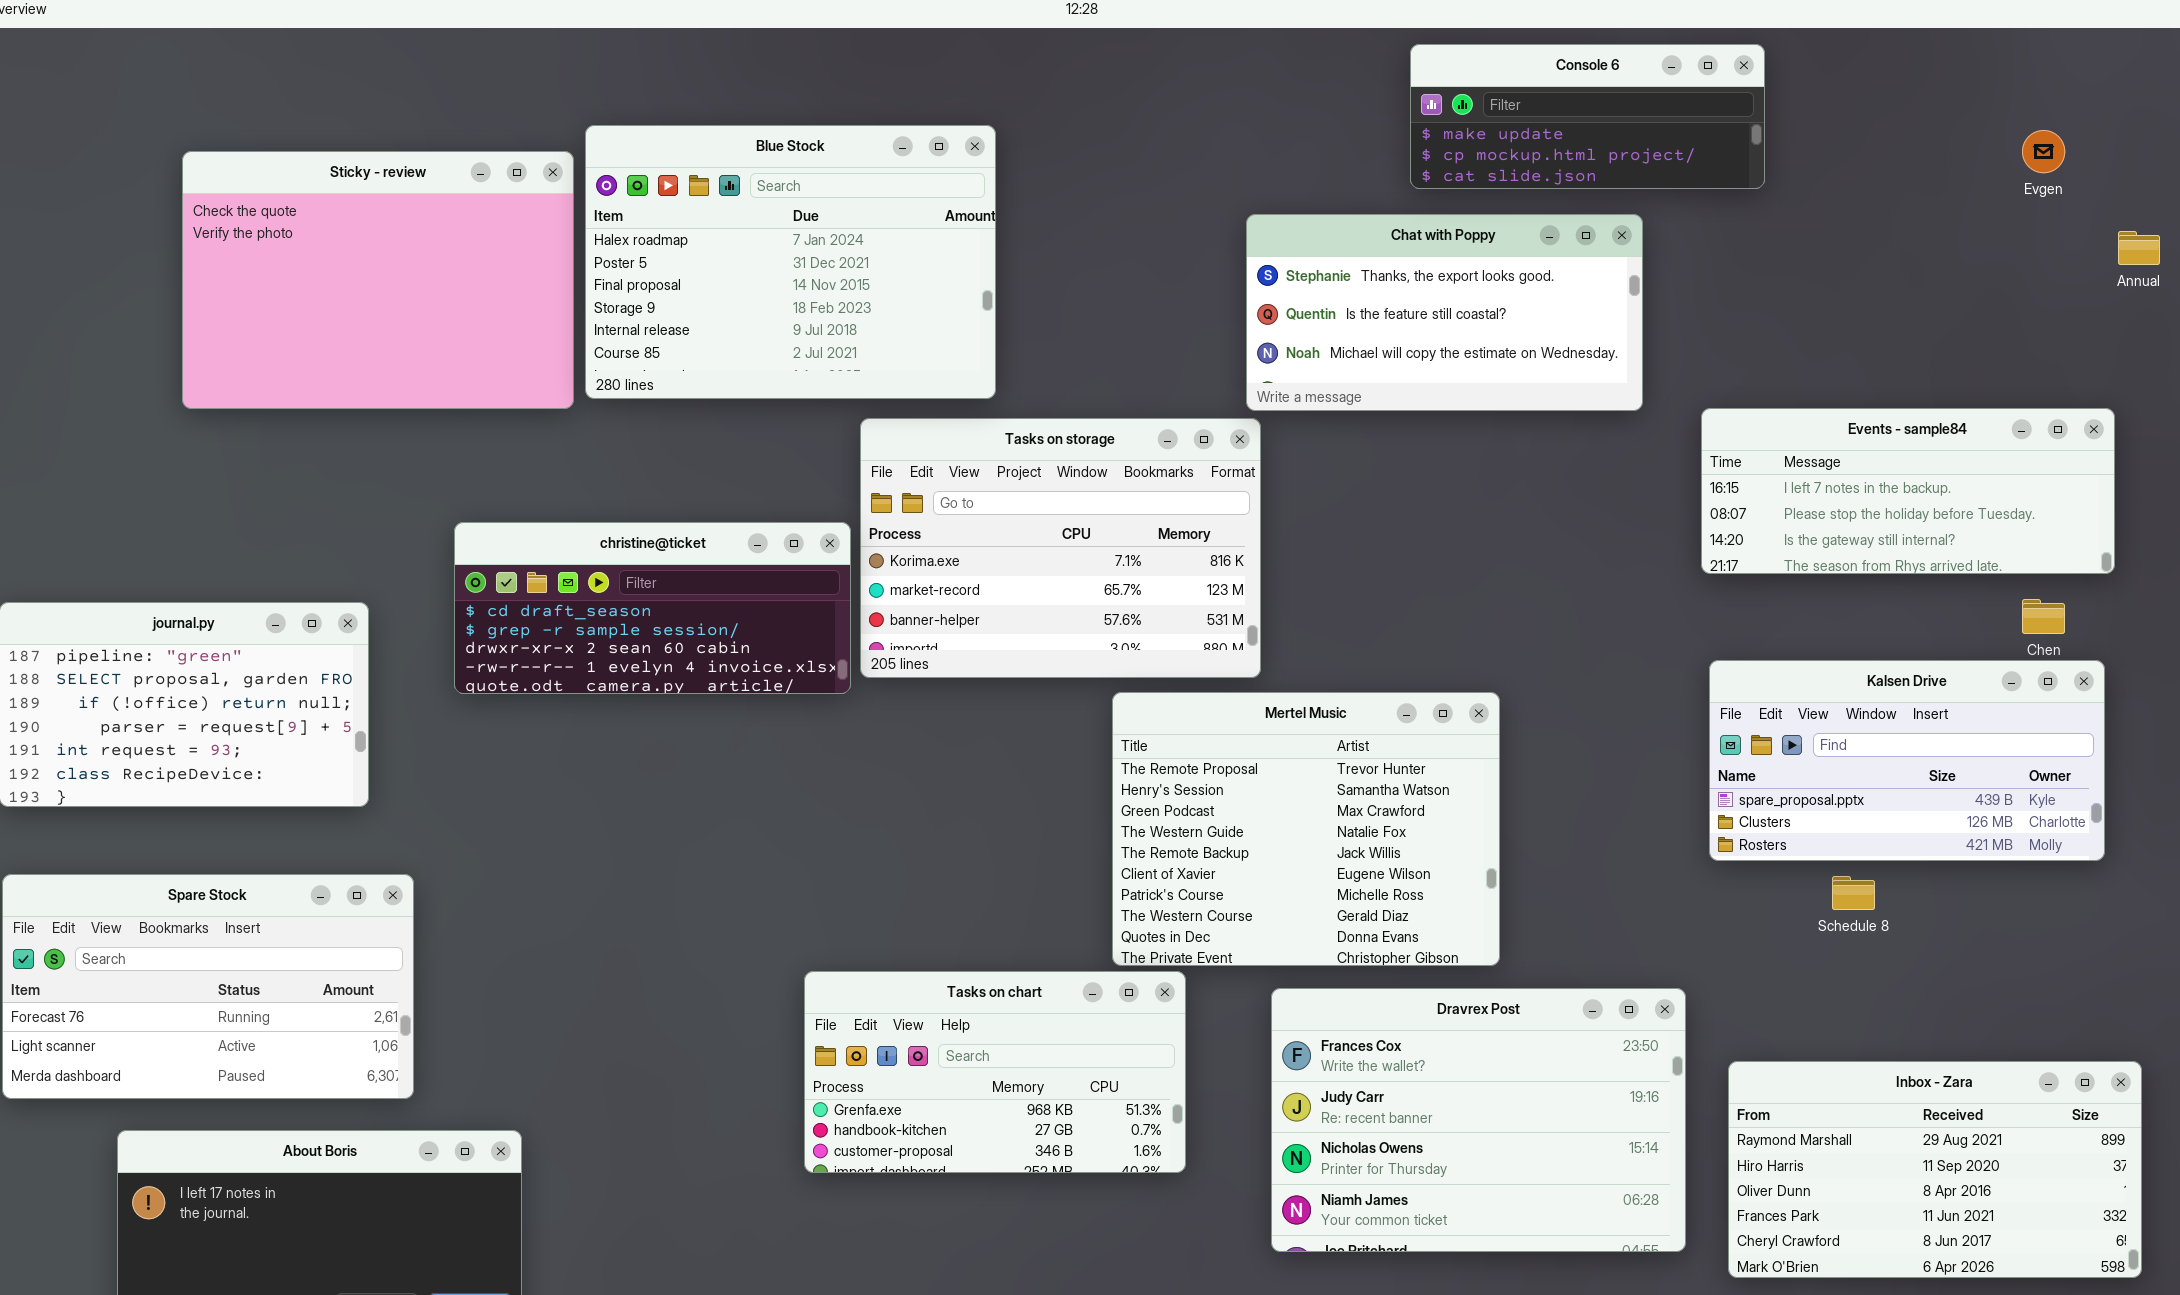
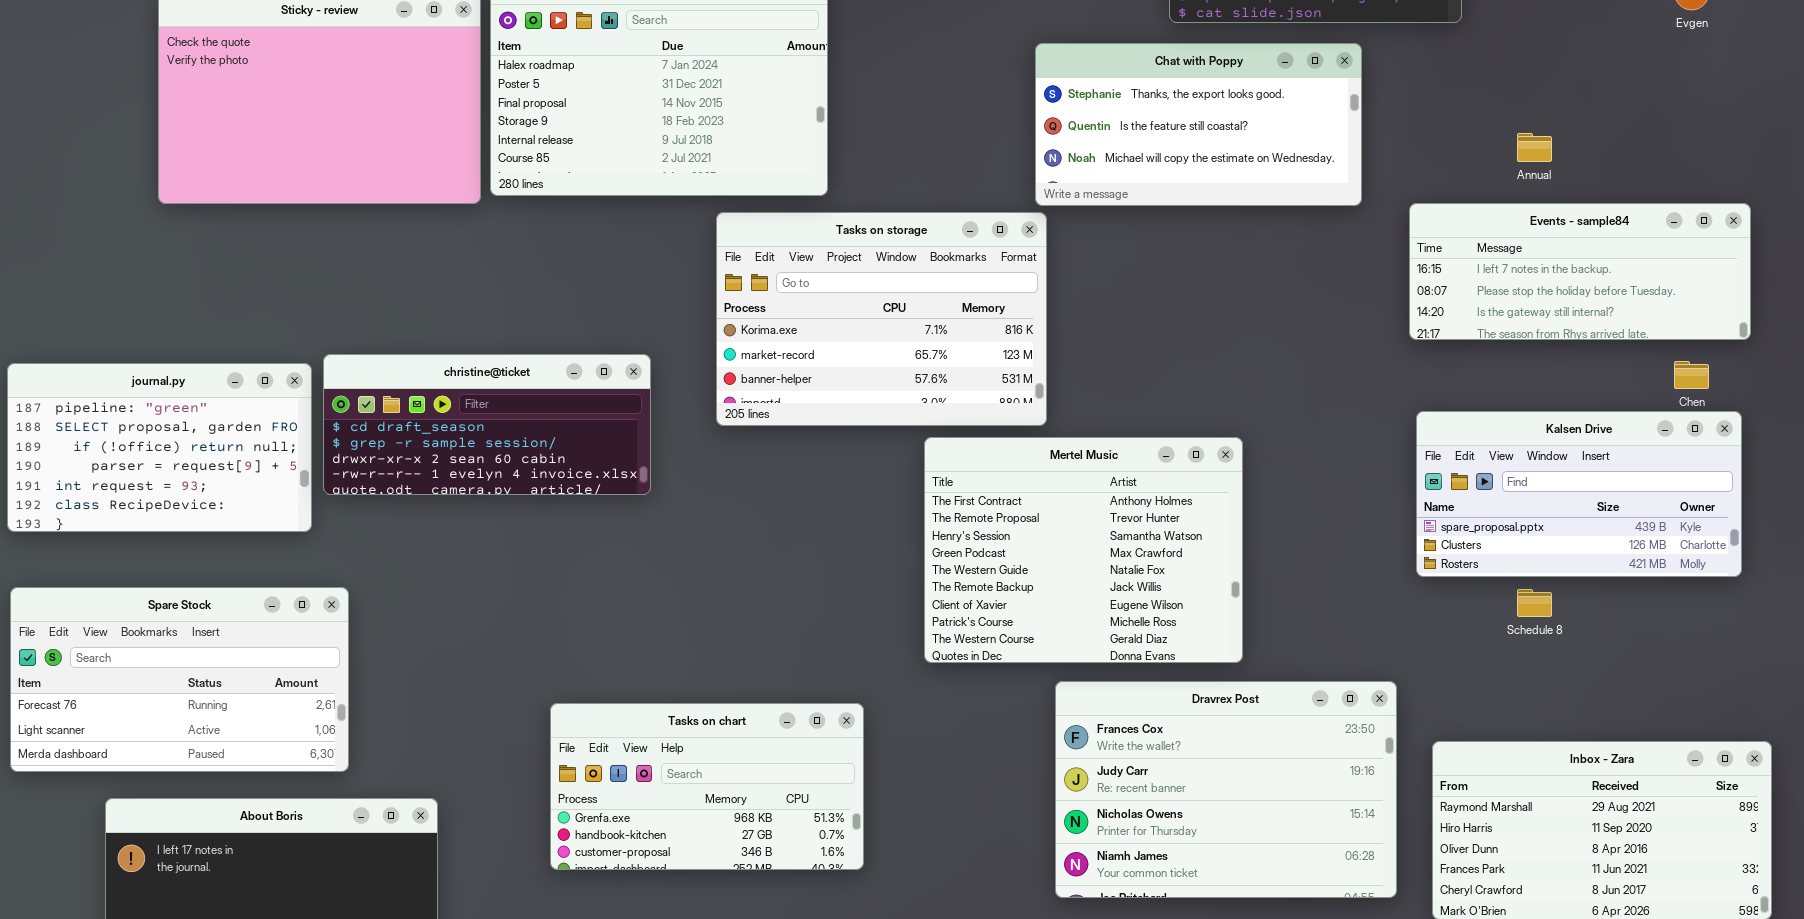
Annual: [2118,231,2160,265] -> [1517,133,1552,162], moved
christine@ticket: [454,522,851,694] -> [323,354,651,495], moved
Mertel Music: [1112,692,1500,966] -> [924,437,1243,663], scrolled up 1 row
Tasks on chart: [804,971,1186,1173] -> [550,703,864,870], moved

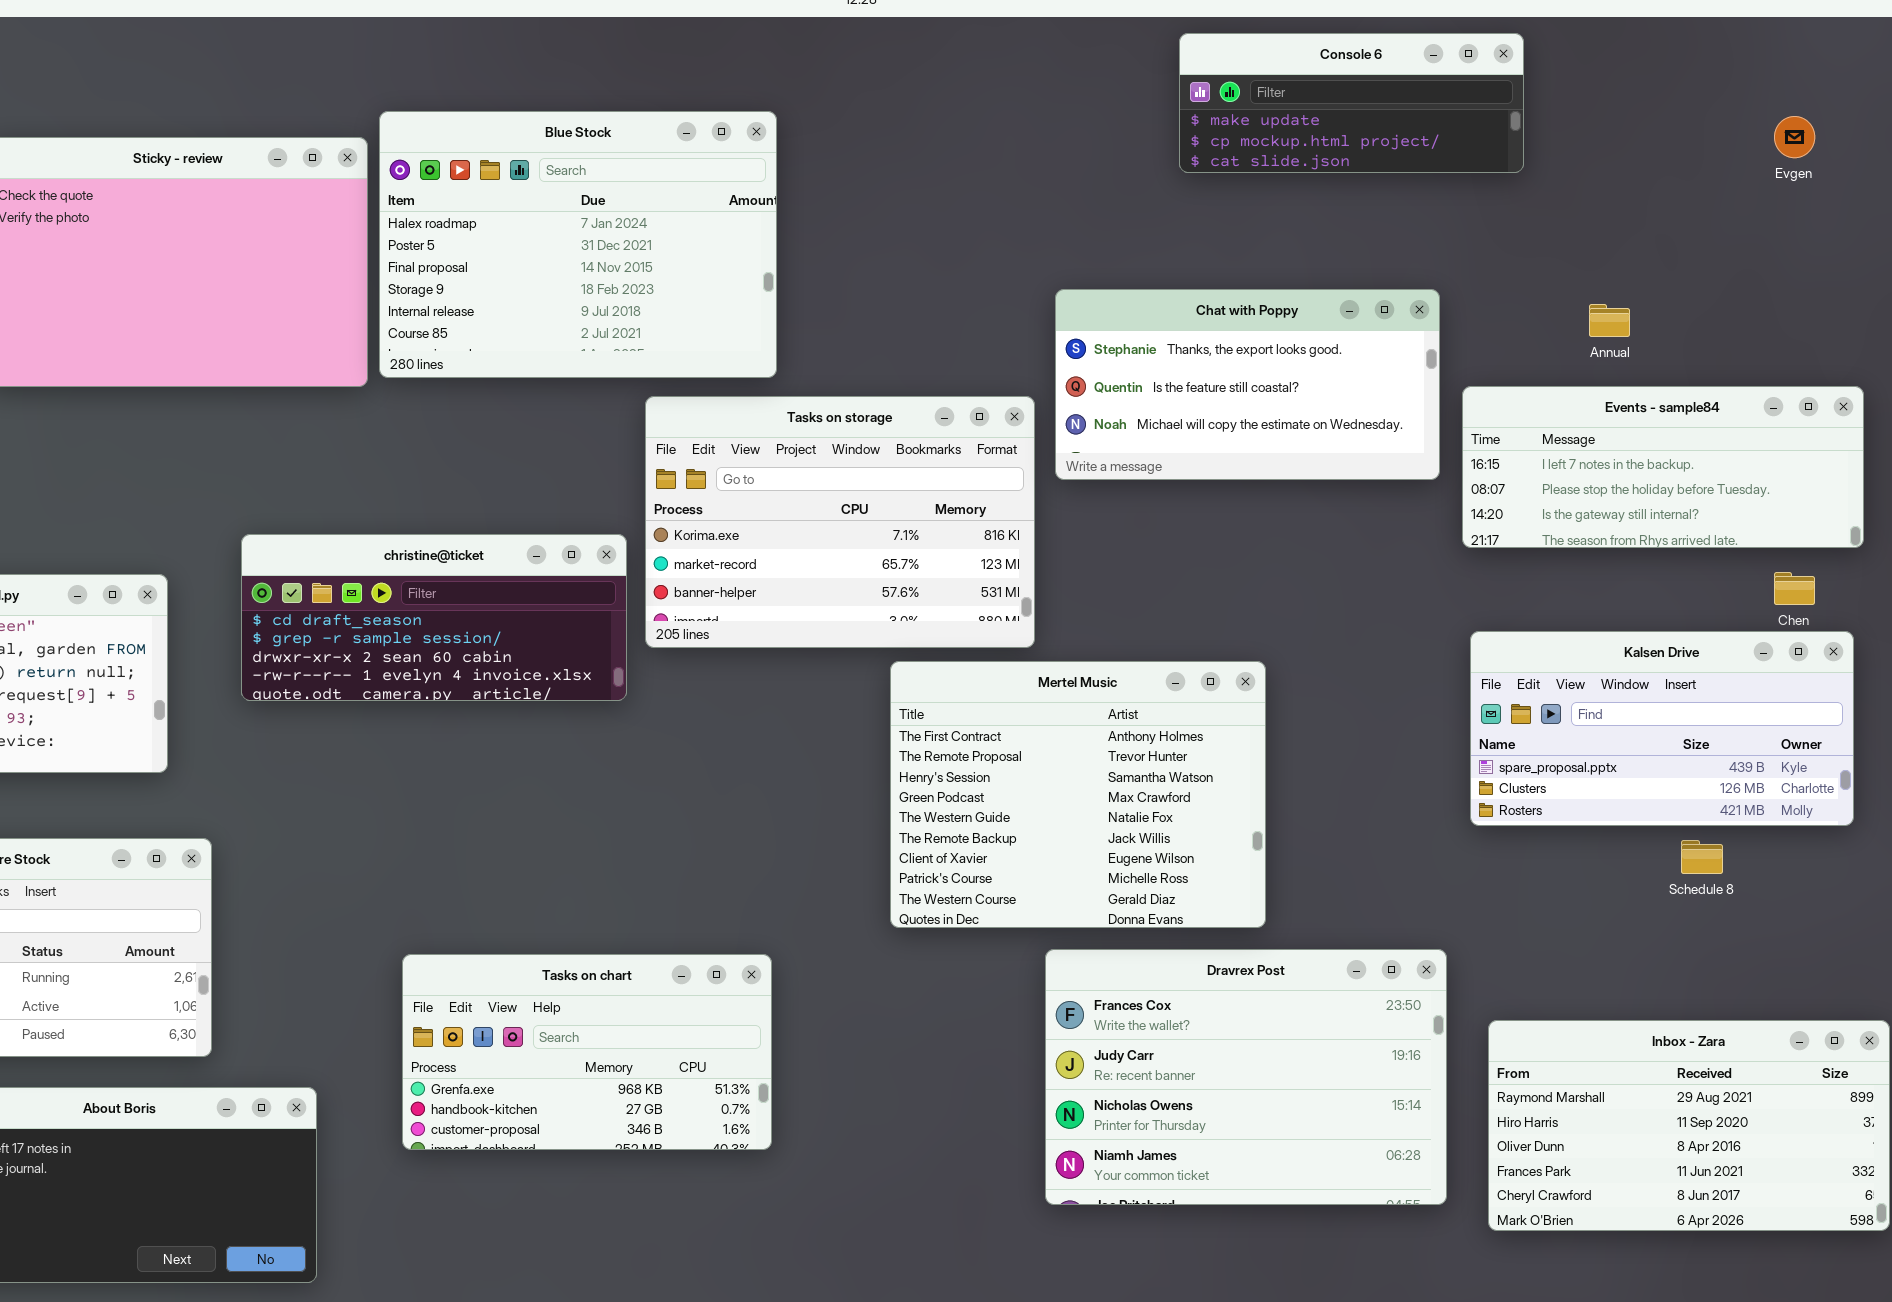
Chat with Poppy: [1035,43,1362,206] -> [1055,289,1440,480], moved
christine@ticket: [323,354,651,495] -> [241,534,627,701], moved
Schedule 8: [1517,589,1552,617] -> [1681,840,1723,874], moved
Tasks on chart: [550,703,864,870] -> [402,954,772,1150], moved

